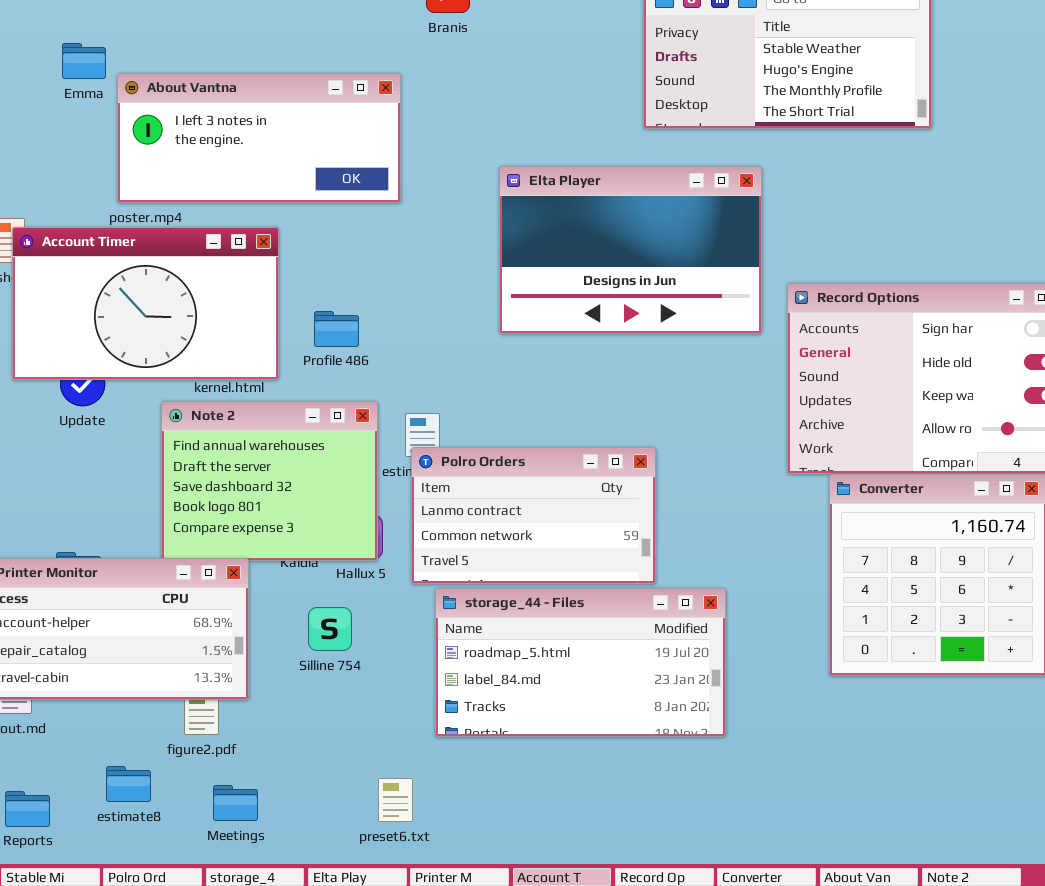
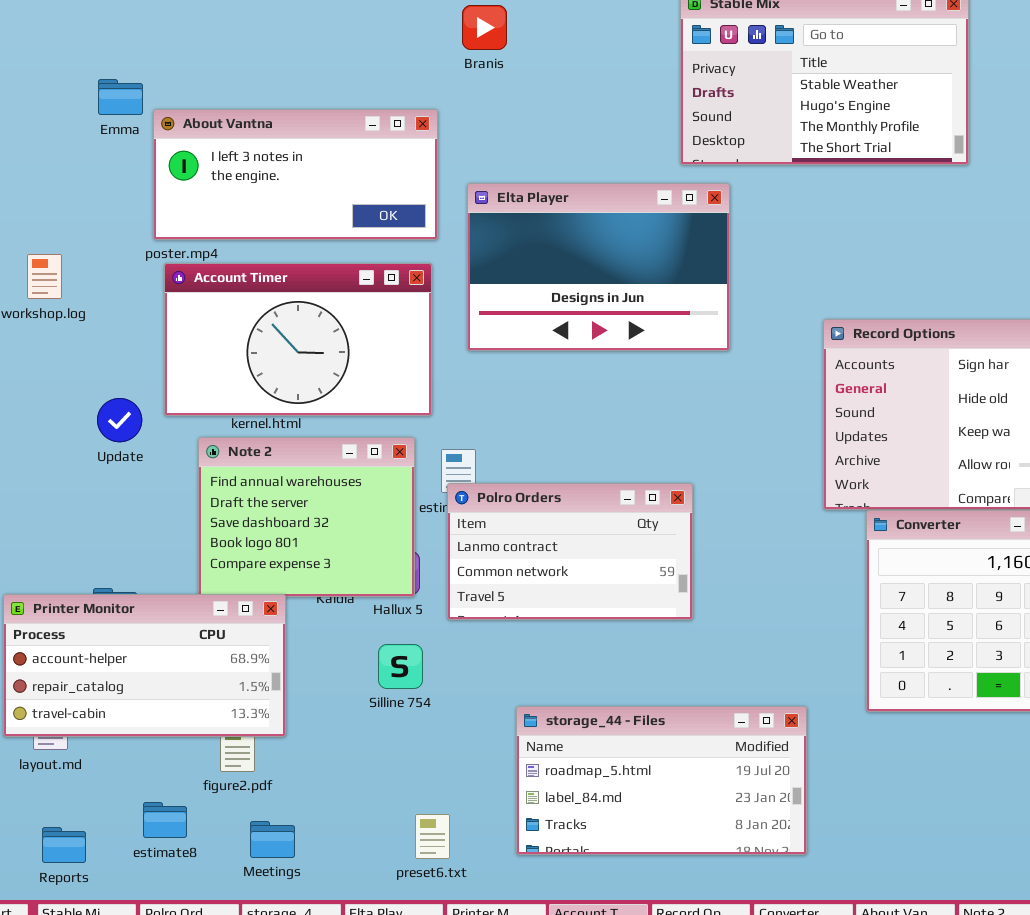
Elta Player: [499,166,762,334] -> [467,183,730,351], moved
Account Timer: [12,227,279,380] -> [164,263,432,416], moved
storage_44 - Files: [435,588,726,737] -> [516,706,807,855], moved
Silline 754: [308,607,352,651] -> [378,644,423,689], moved

